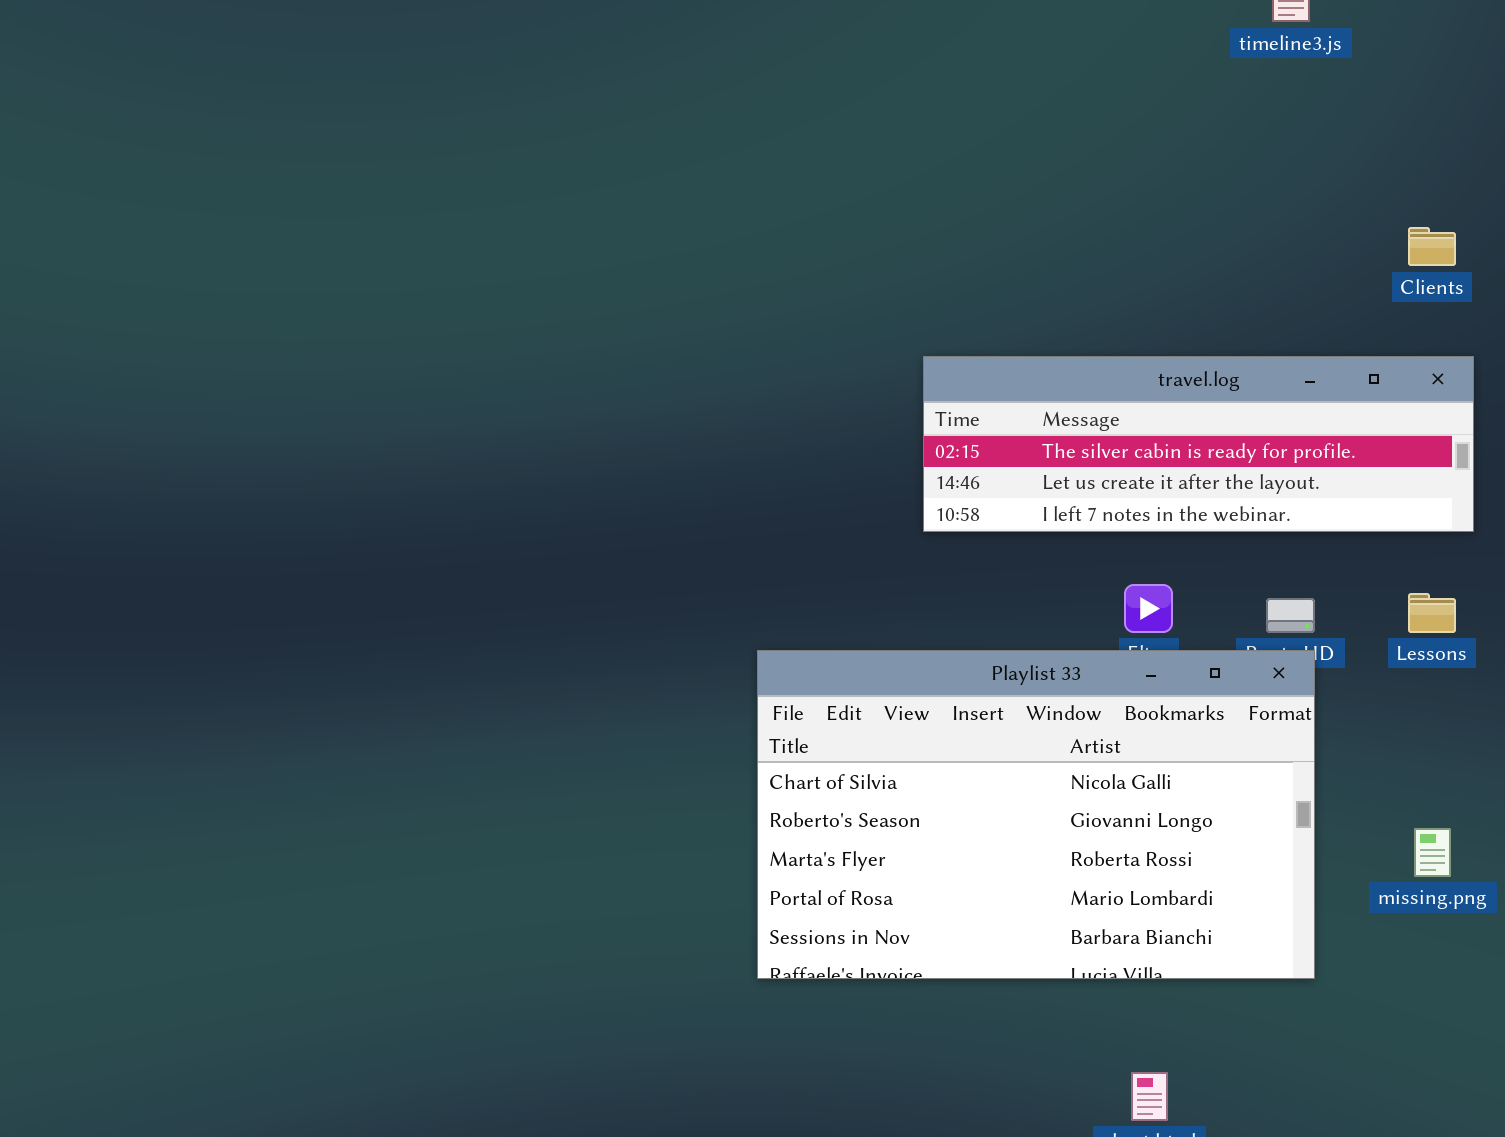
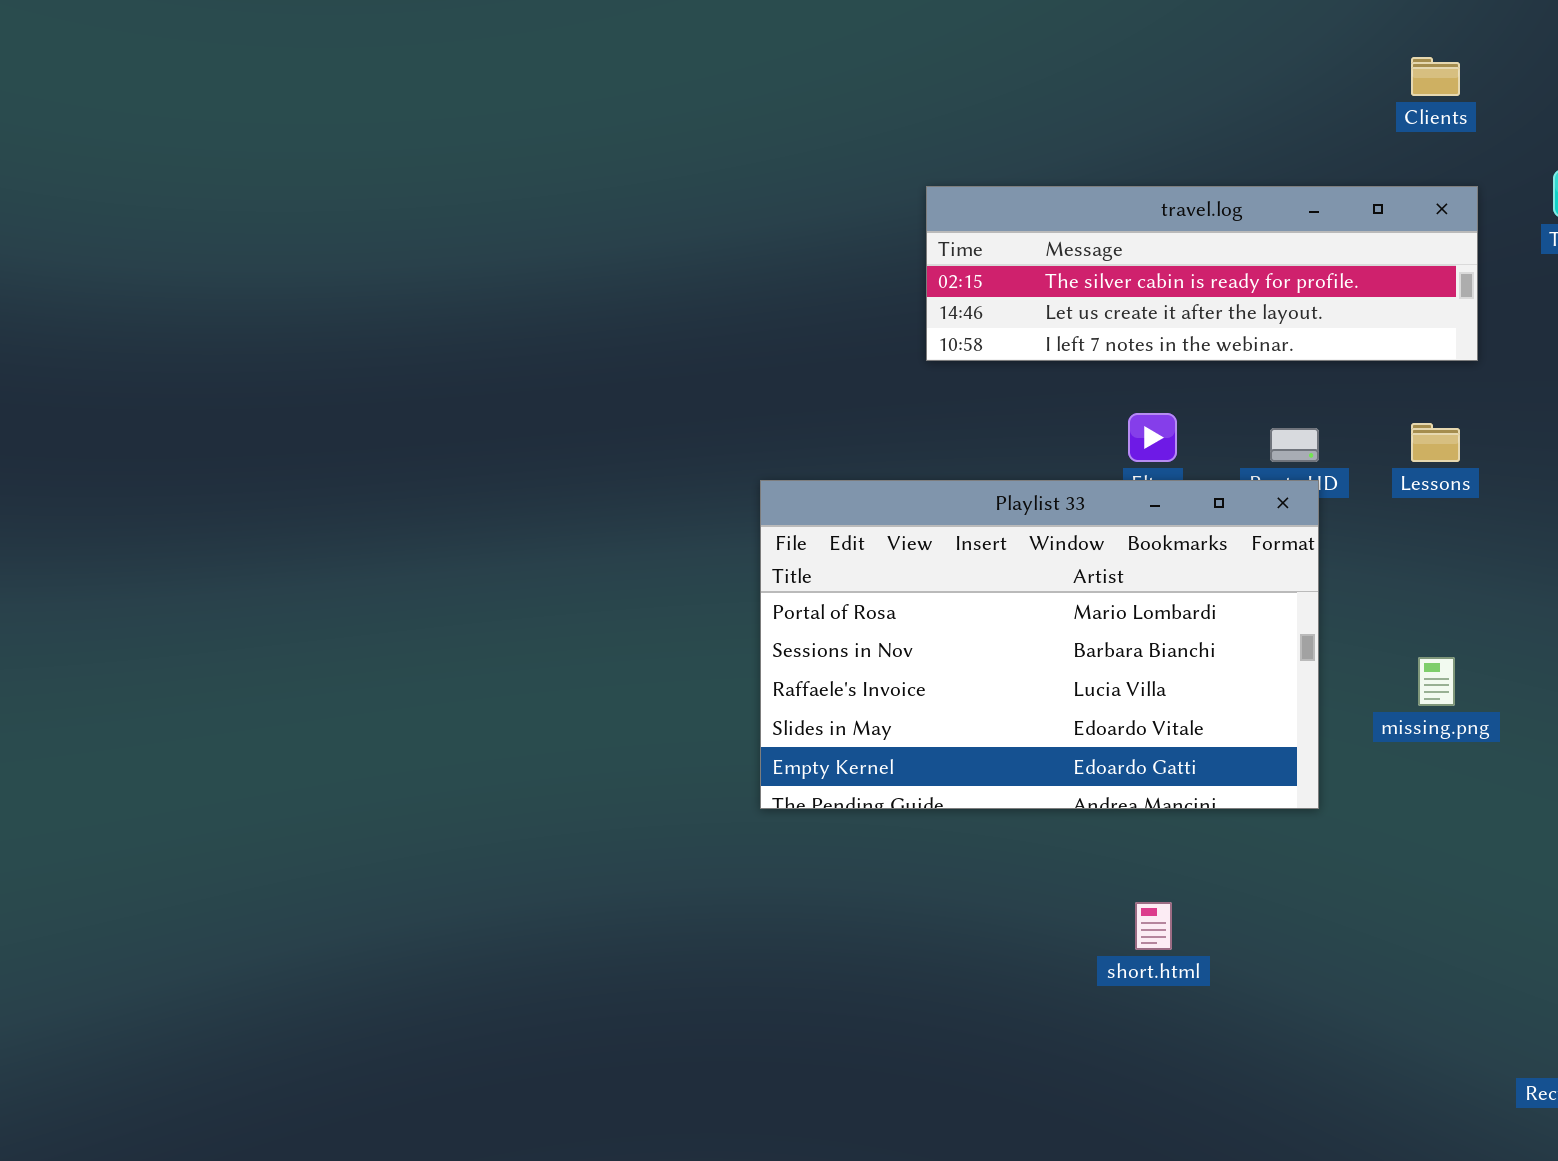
Playlist 33: [757,650,1315,979] -> [760,480,1319,809], scrolled down 3 rows

